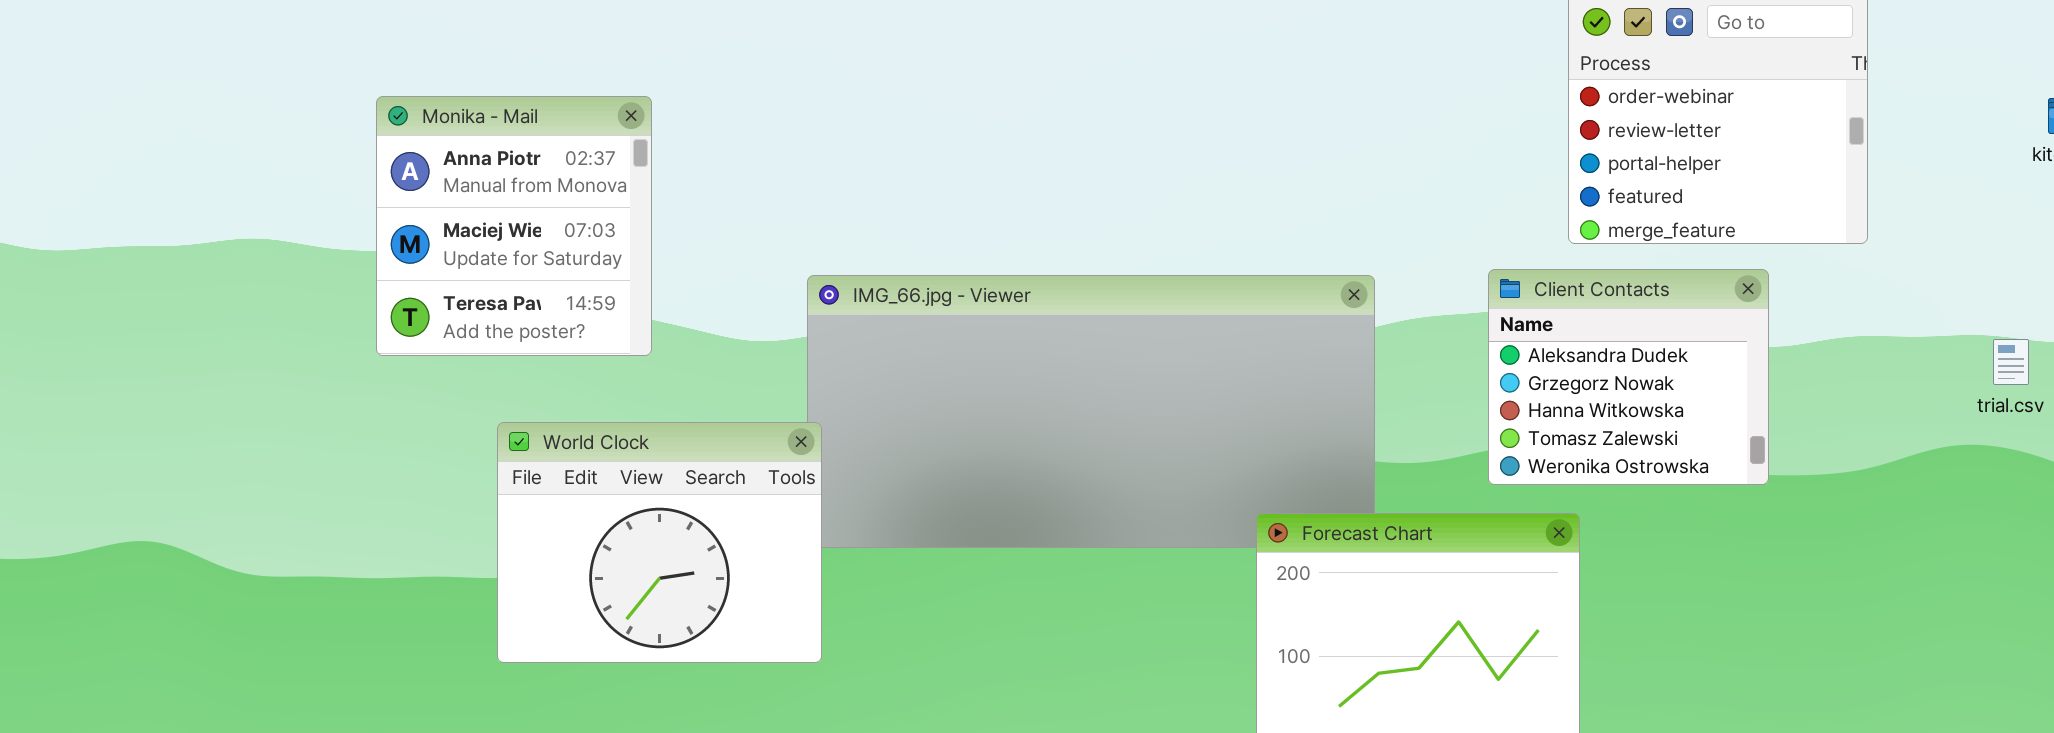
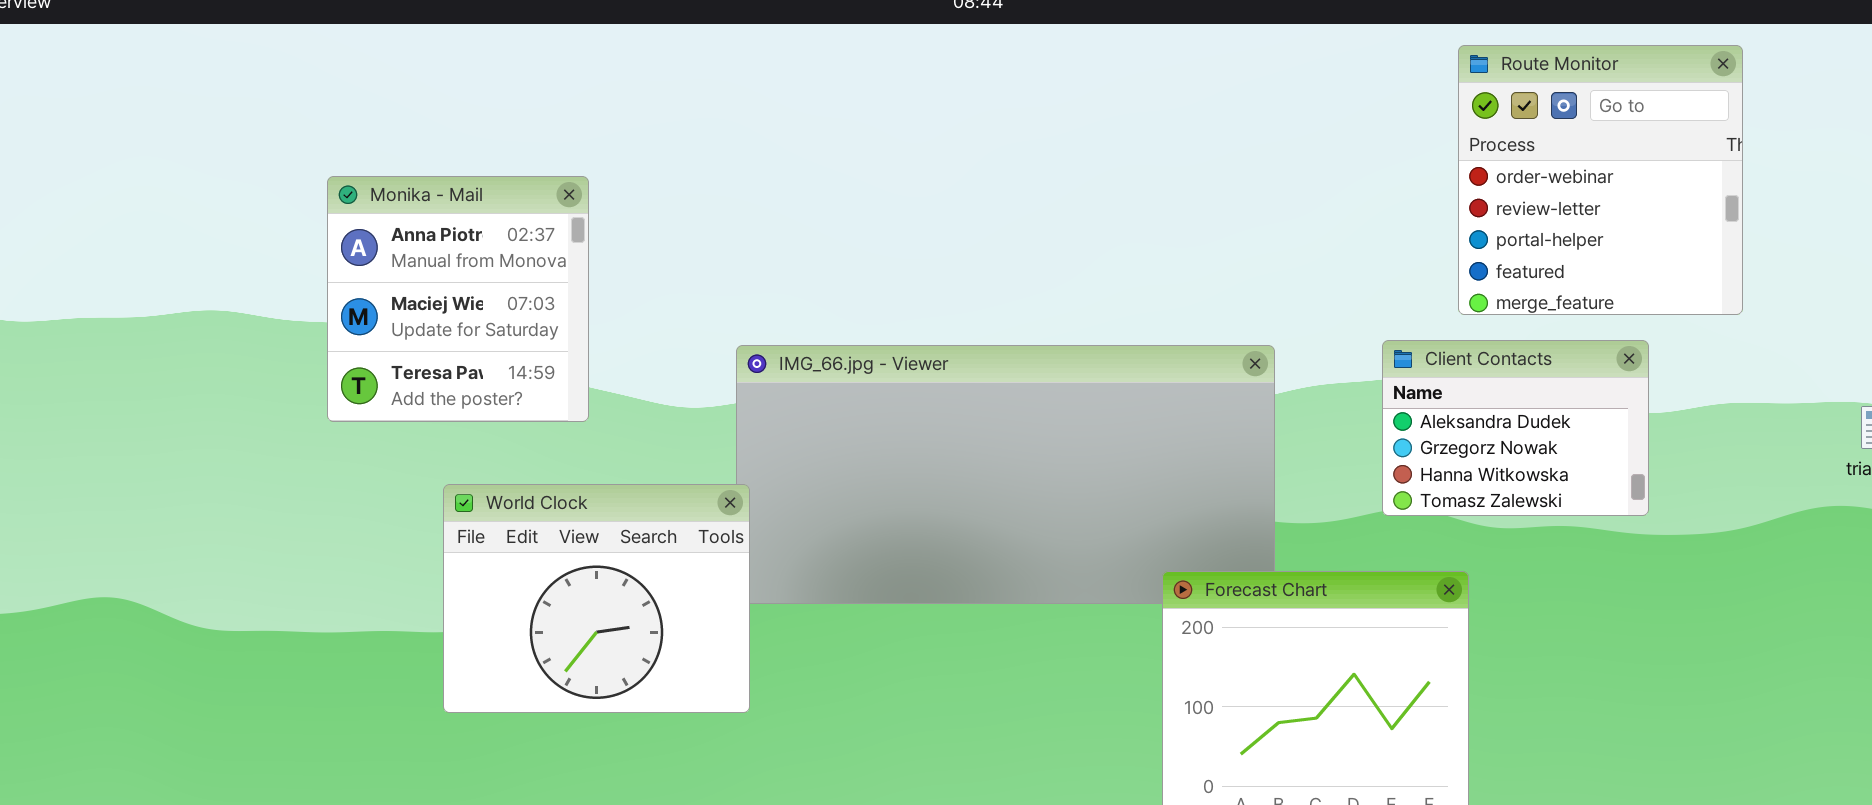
Client Contacts: [1488,269,1769,485] -> [1382,340,1649,516], resized

